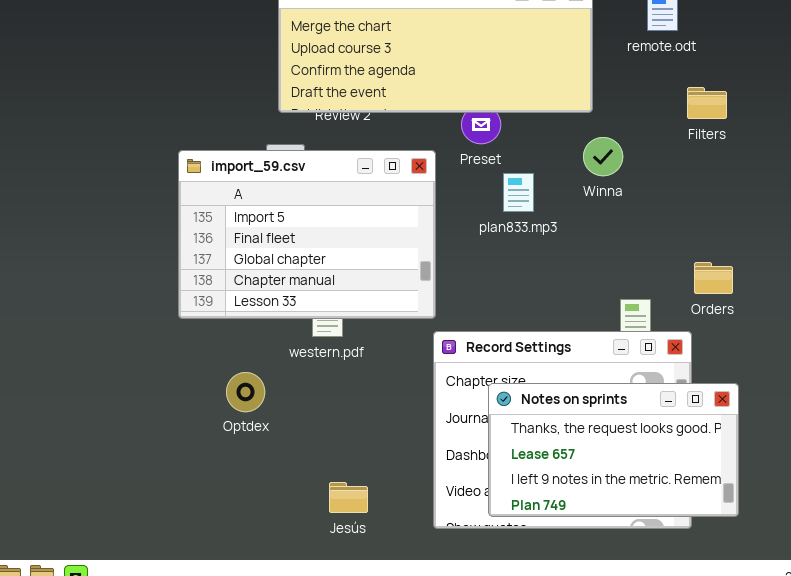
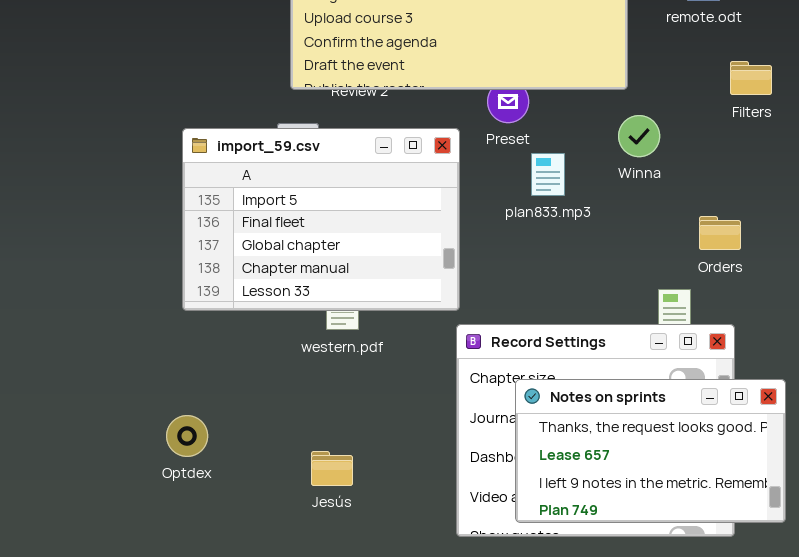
Orders: [694,262,733,294] -> [699,216,741,250], moved
Optdex: [226,372,265,412] -> [166,415,208,457], moved
Jesús: [329,482,368,513] -> [311,451,353,486], moved

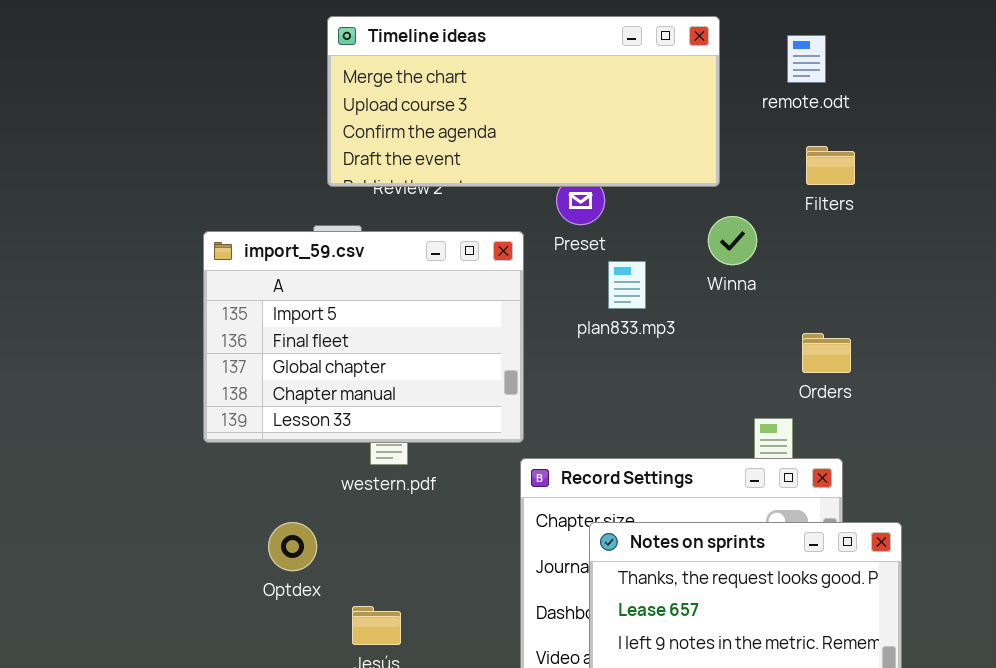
Filters: [730,61,772,95] -> [806,146,855,185], moved
Optdex: [166,415,208,457] -> [268,522,317,571], moved

